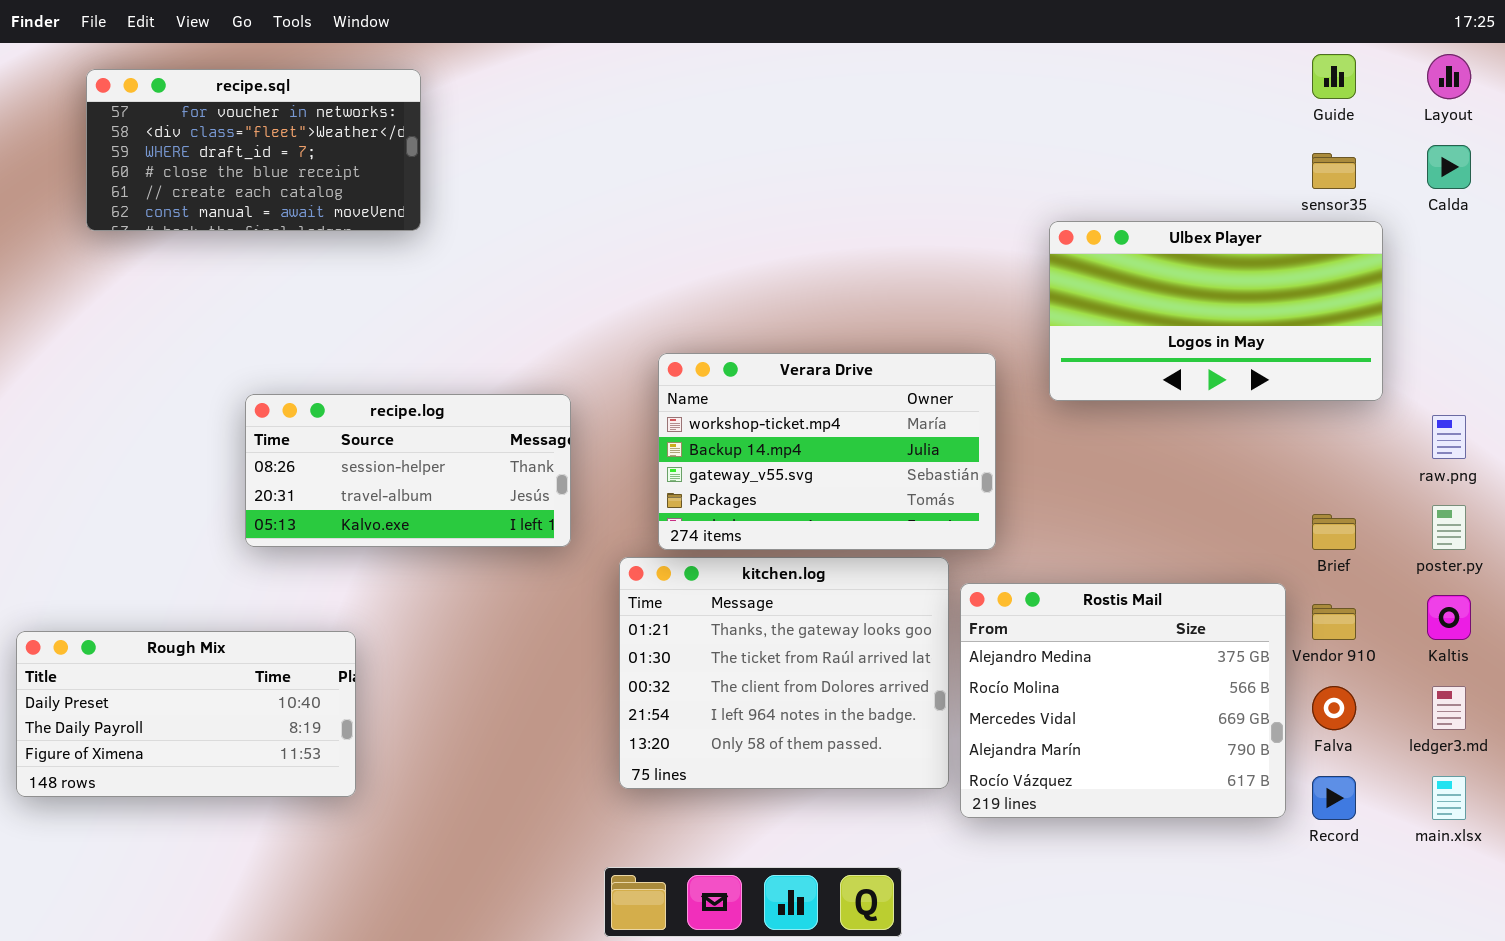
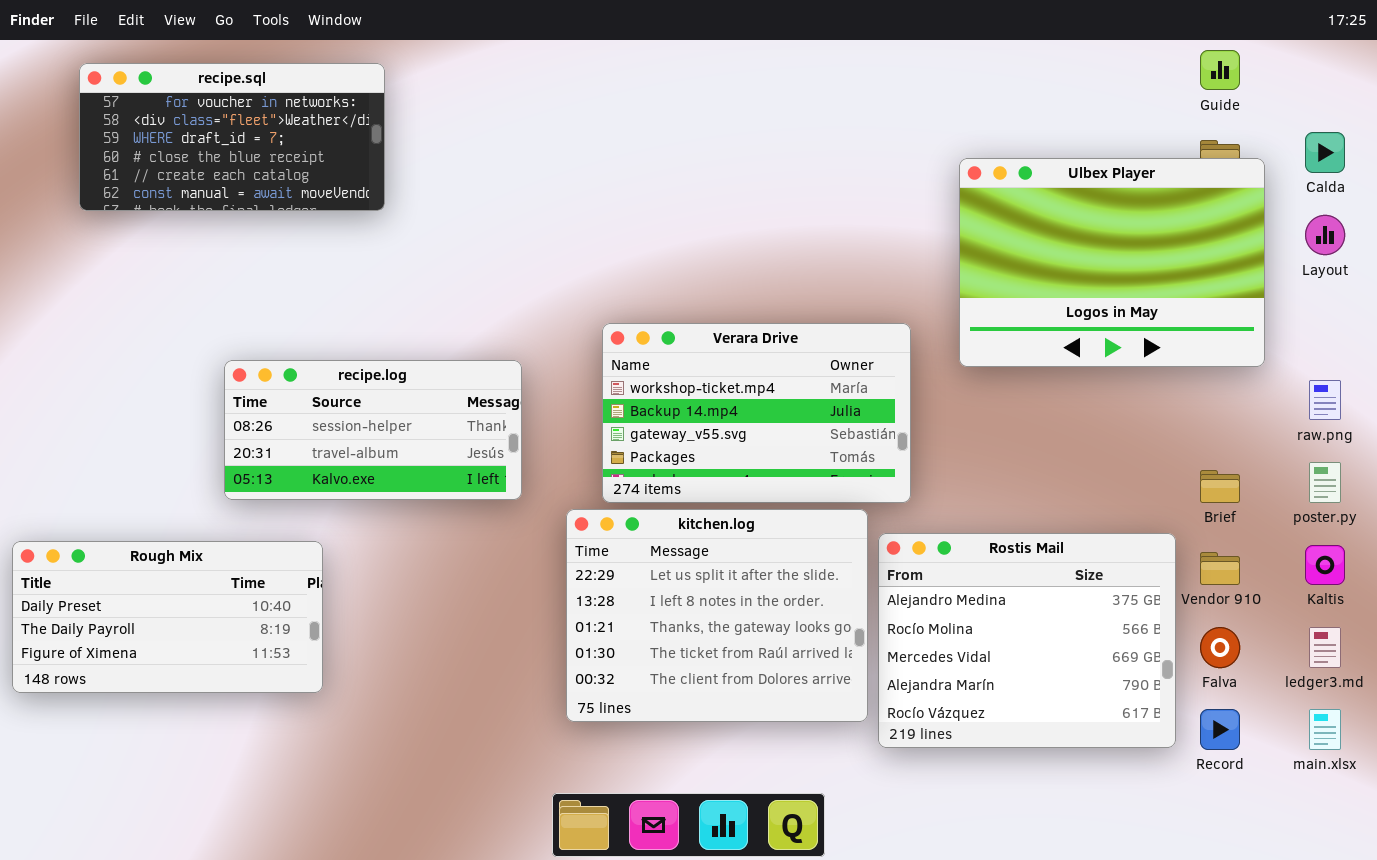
Layout: [1427,54,1471,99] -> [1305,215,1345,255], moved
Ulbex Player: [1049,221,1383,401] -> [959,158,1265,367], resized
kitchen.log: [619,557,949,789] -> [566,509,868,722], scrolled up 2 rows
Rough Mix: [16,631,356,797] -> [12,541,323,693], moved

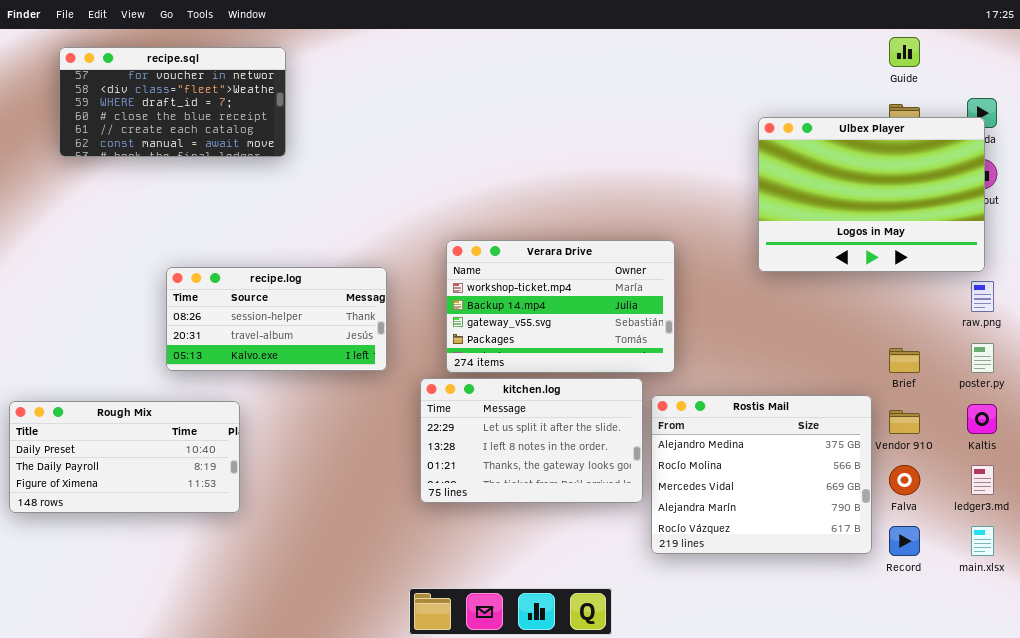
Ulbex Player: [959,158,1265,367] -> [758,117,985,272], moved
kitchen.log: [566,509,868,722] -> [420,378,643,503], resized

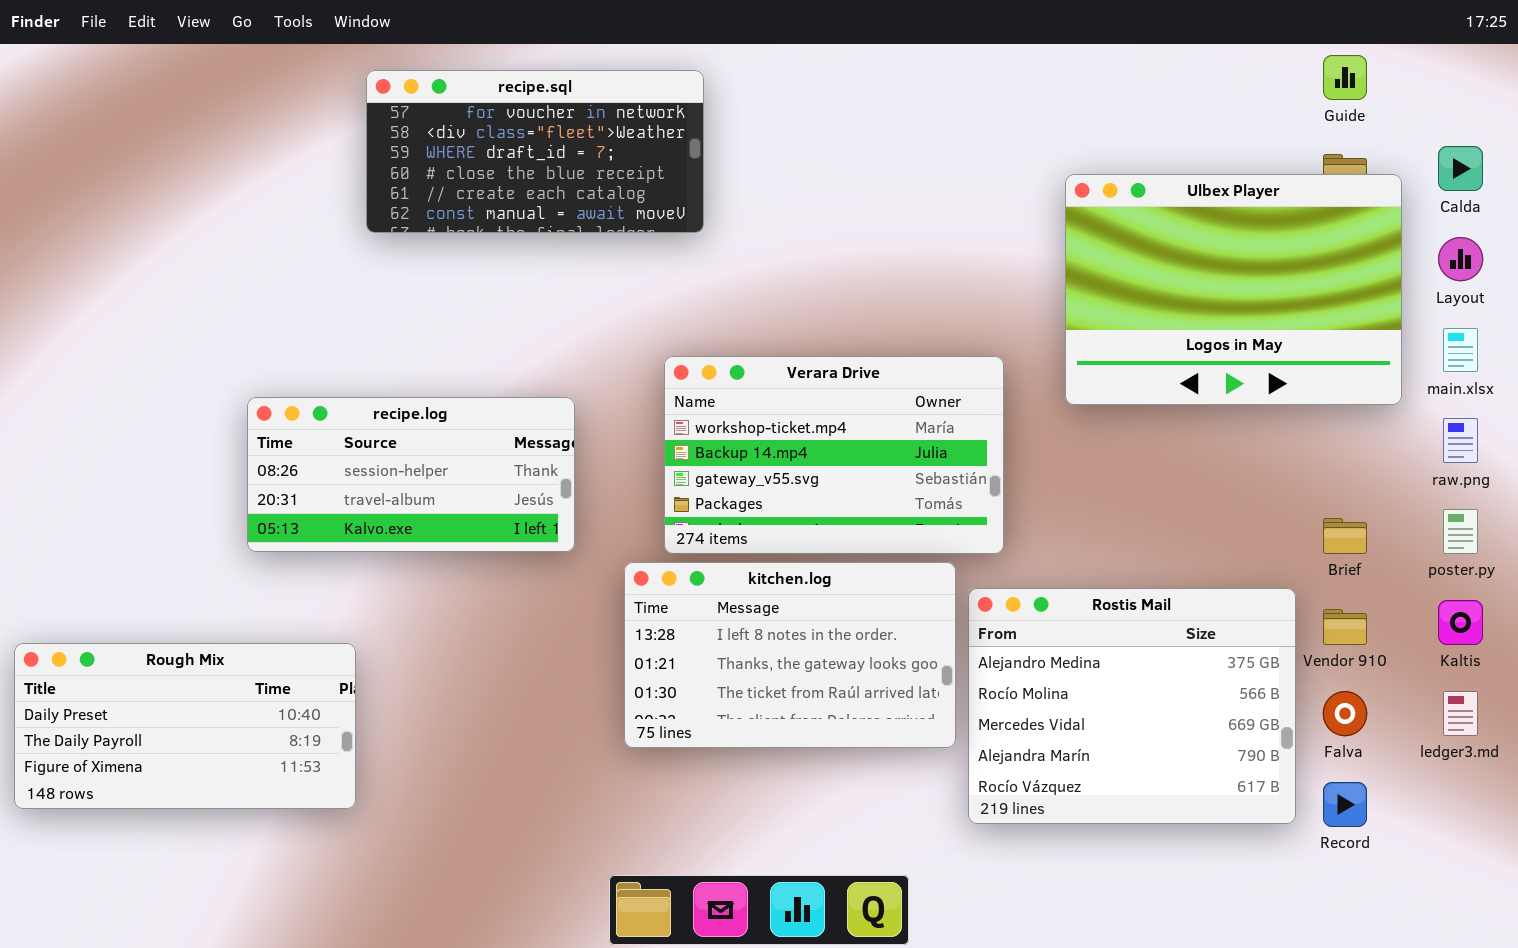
recipe.sql: [59,47,286,157] -> [366,70,704,233], moved
Ulbex Player: [758,117,985,272] -> [1065,174,1402,405], moved
kitchen.log: [420,378,643,503] -> [624,562,956,748], scrolled down 1 row
Rough Mix: [9,401,240,513] -> [14,643,356,809], moved
main.xlsx: [971,526,994,556] -> [1443,328,1478,372], moved

